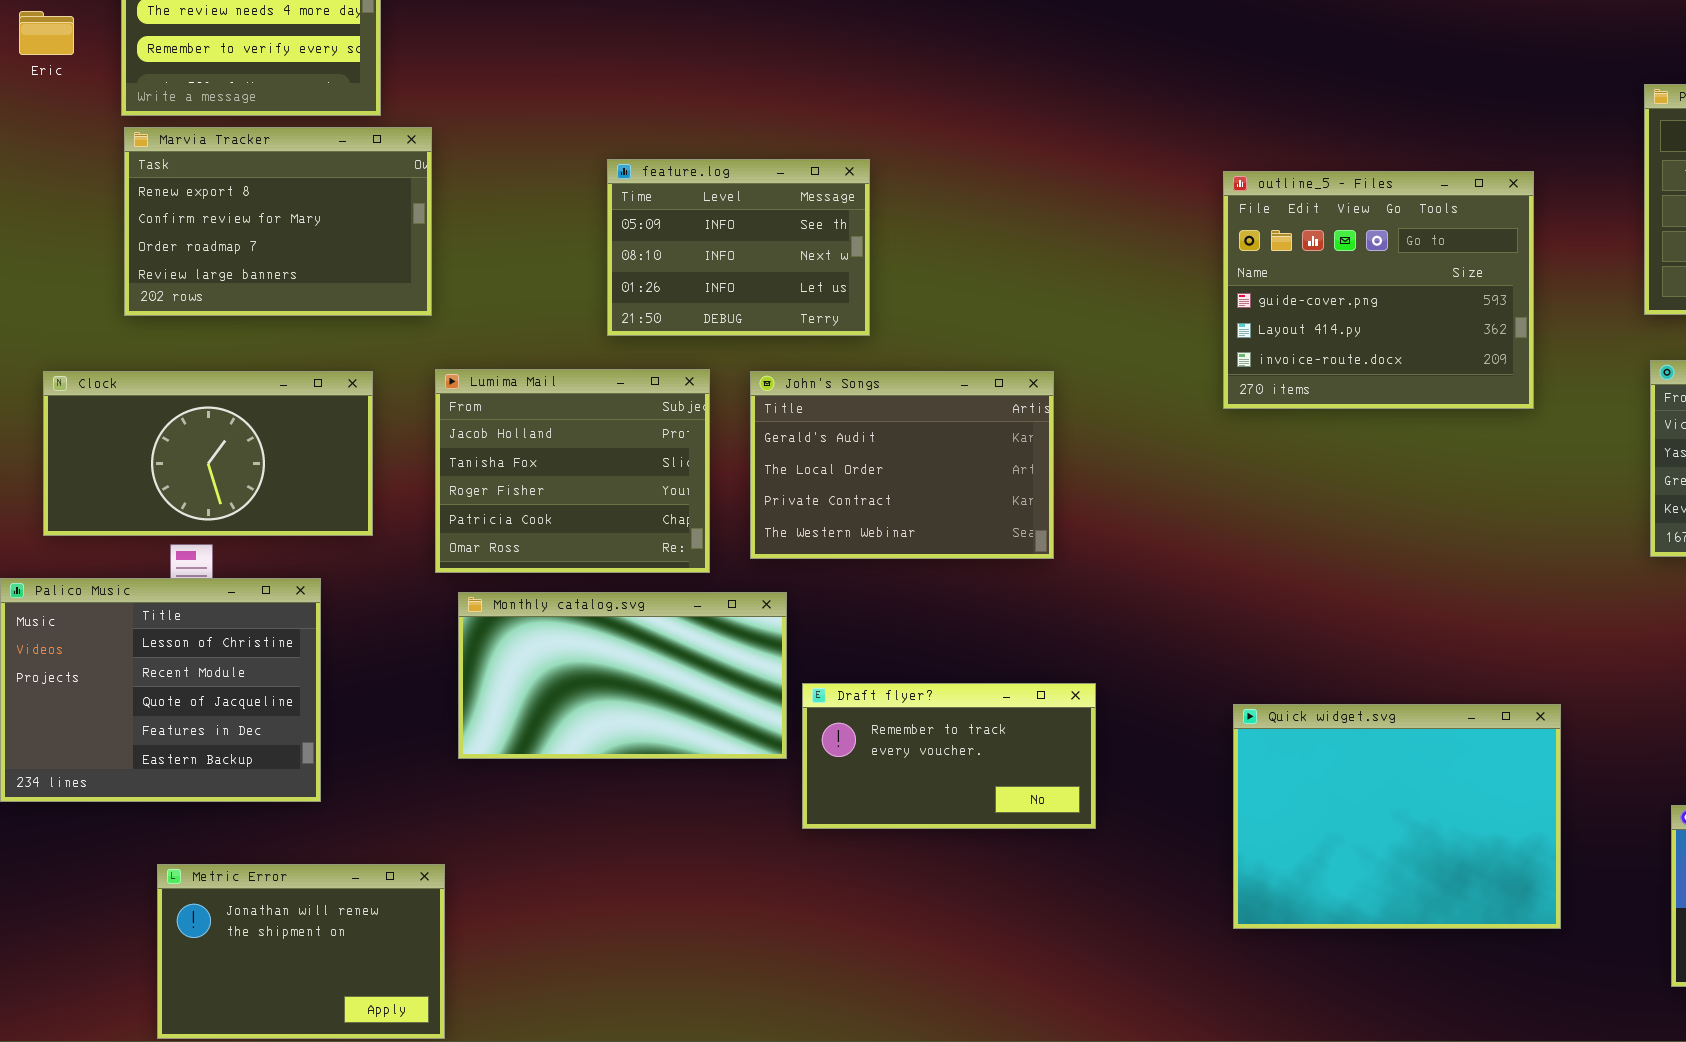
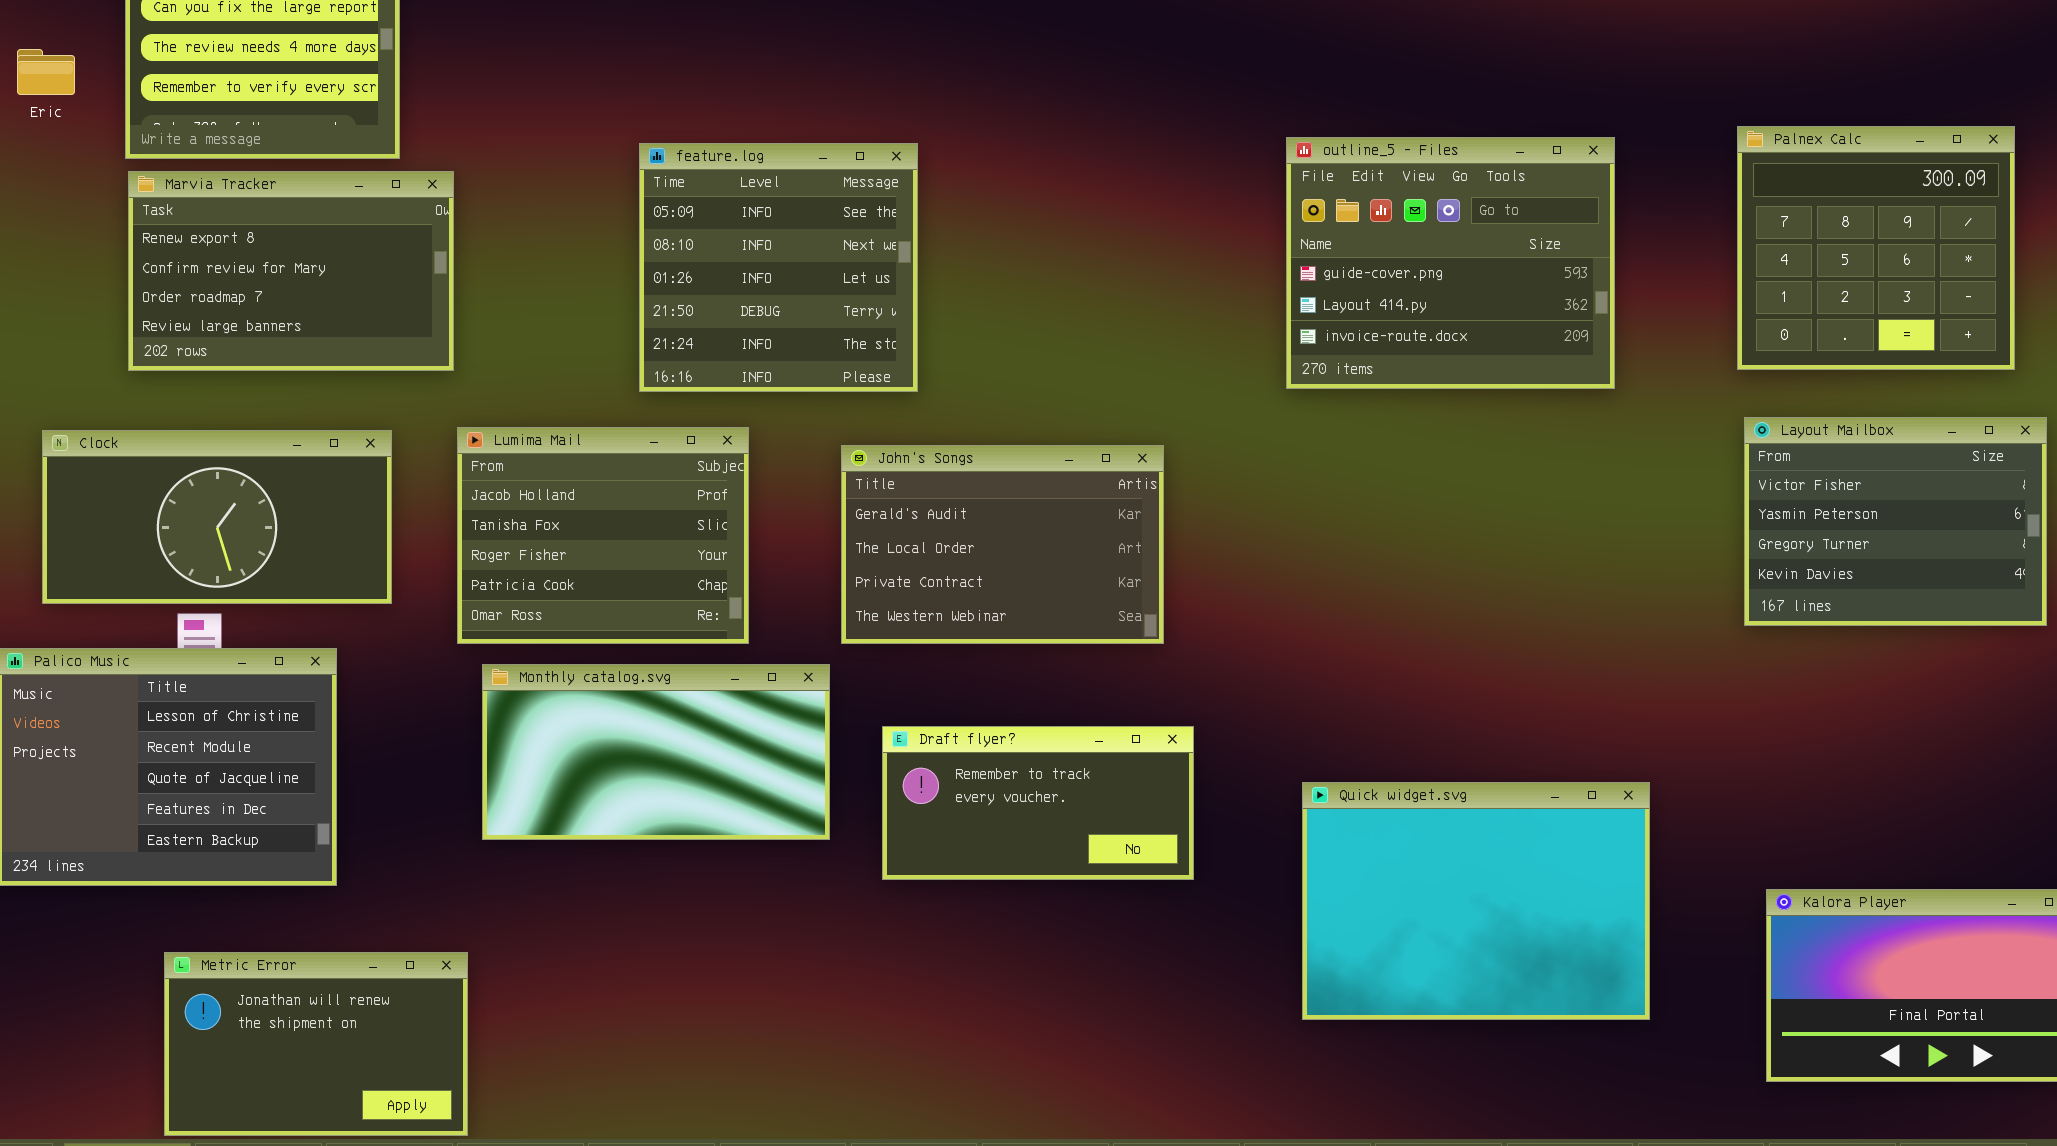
feature.log: [607,159,870,336] -> [639,143,918,392], resized
outline_5 - Files: [1223,171,1534,409] -> [1286,137,1615,389], moved
John's Songs: [750,371,1054,559] -> [841,445,1164,644], moved
Draft flyer?: [802,683,1096,829] -> [882,726,1194,880], moved

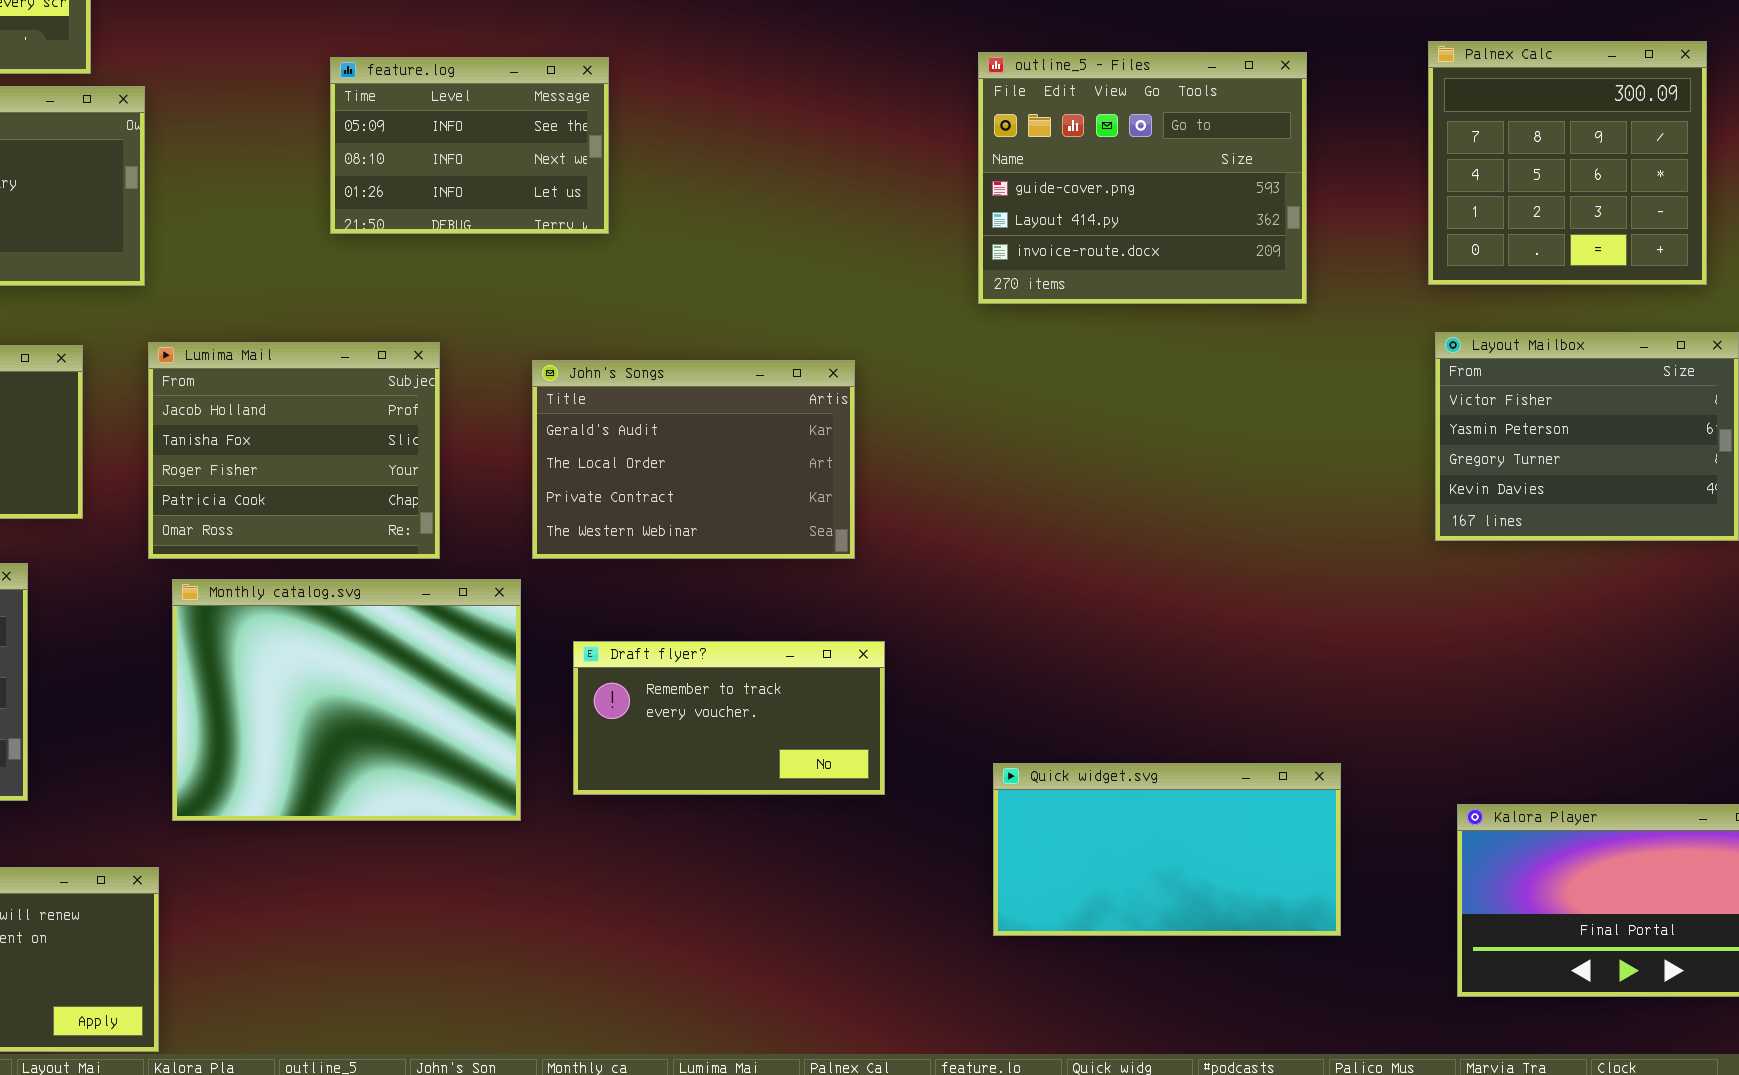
feature.log: [639,143,918,392] -> [330,57,609,234], resized
Monthly catalog.svg: [482,664,830,840] -> [172,579,521,821], resized
Quick widget.svg: [1302,782,1650,1020] -> [993,763,1341,936], resized

